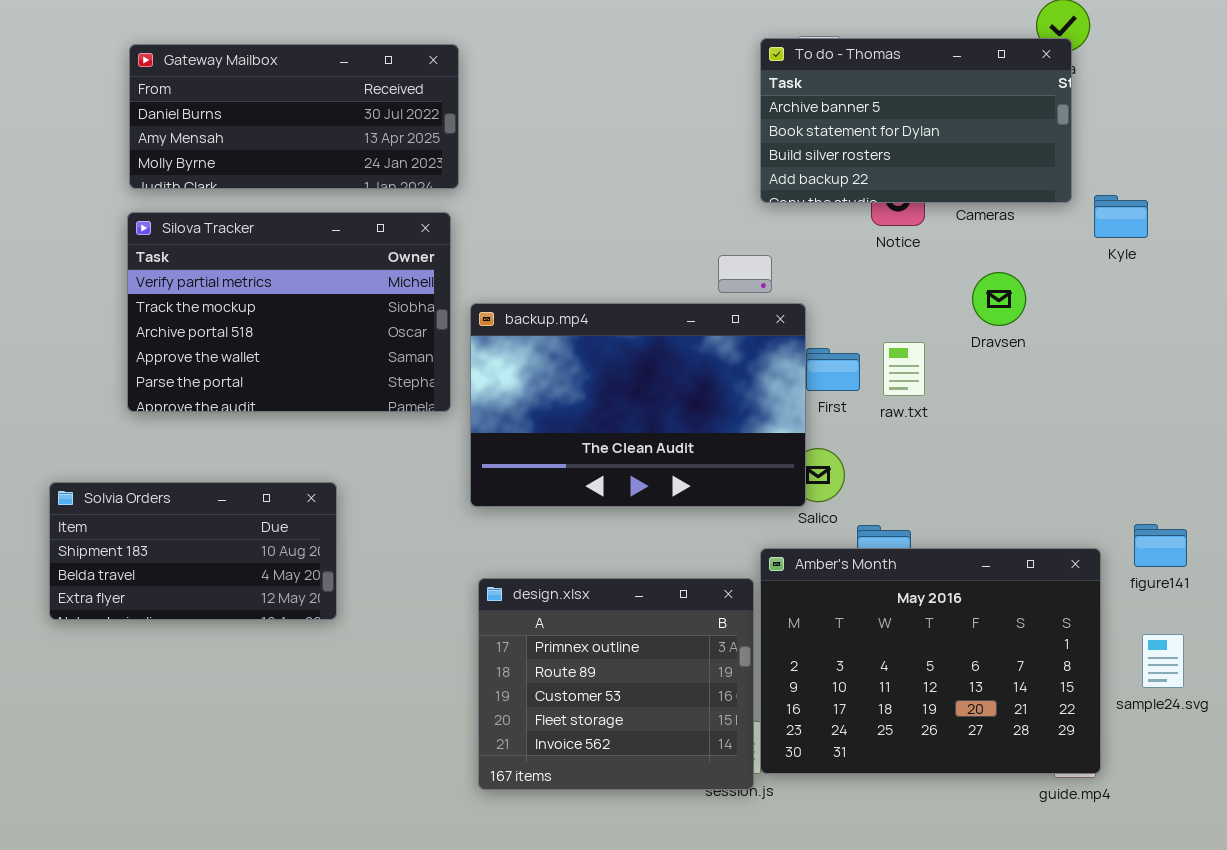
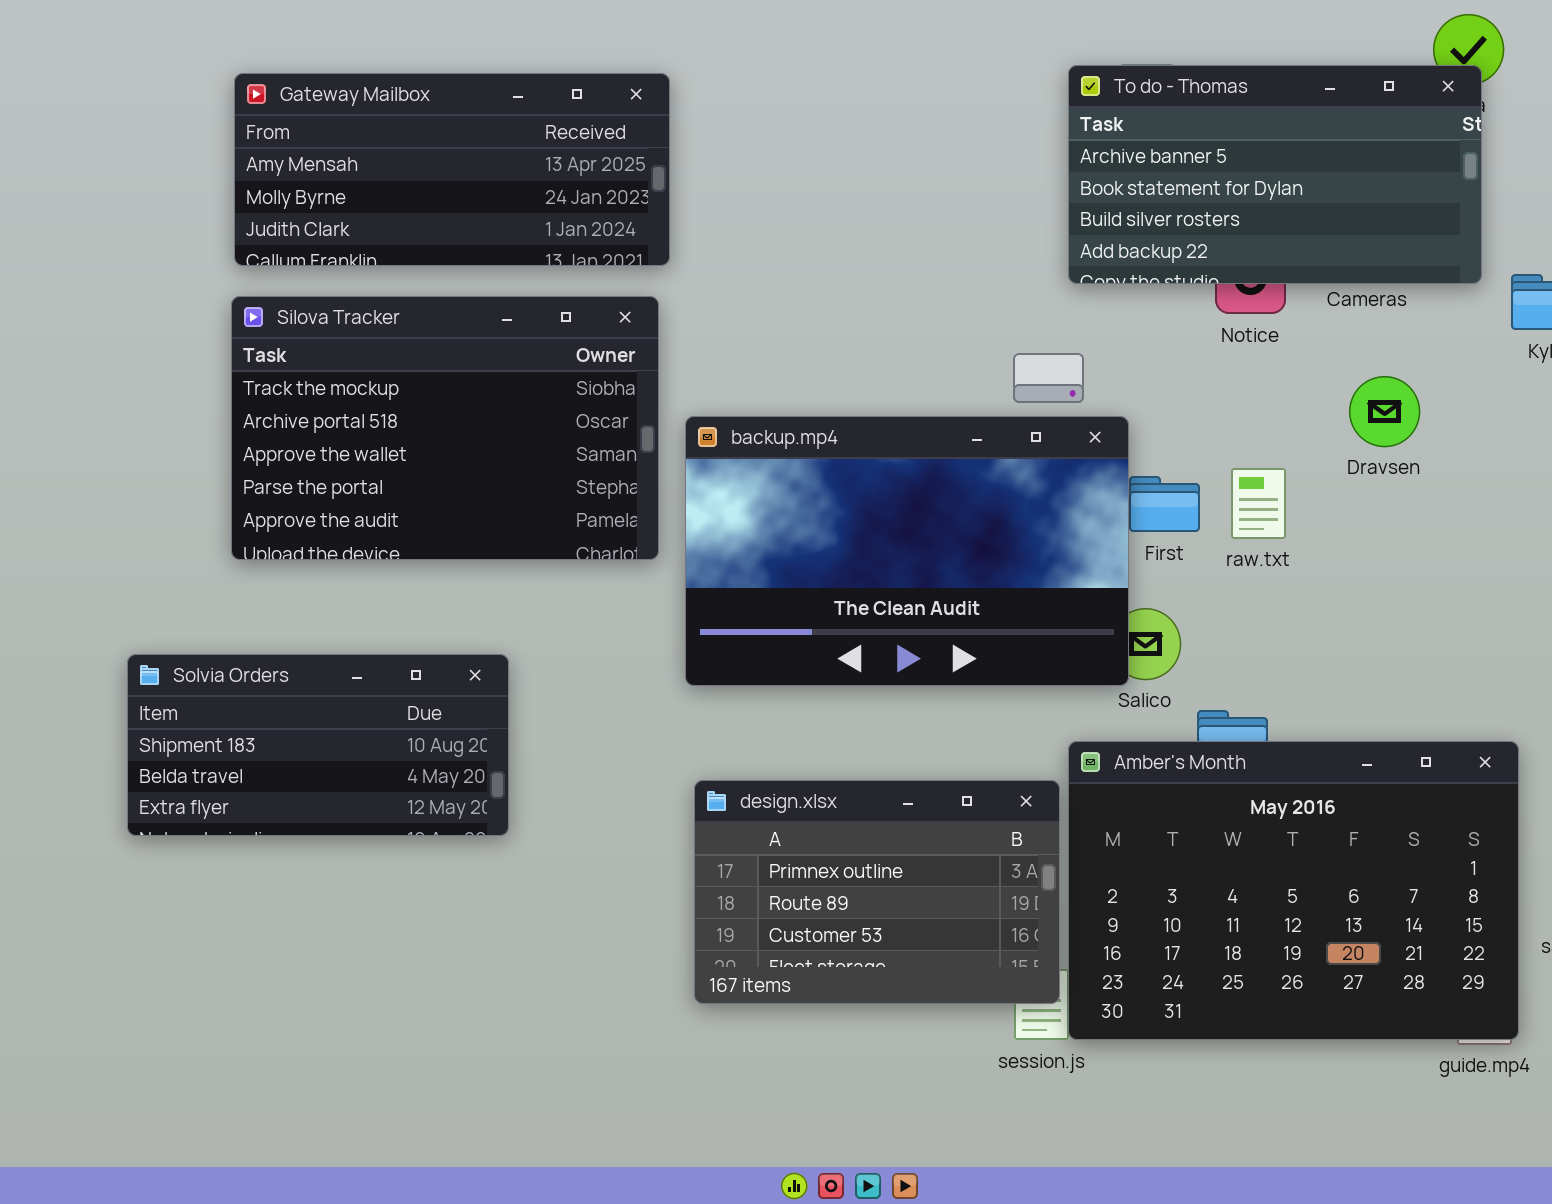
Gateway Mailbox: [129,44,459,189] -> [234,73,670,266], scrolled down 1 row
Silova Tracker: [127,212,451,412] -> [231,296,659,560], scrolled down 1 row
design.xlsx: [478,578,754,790] -> [694,780,1060,1004], resized

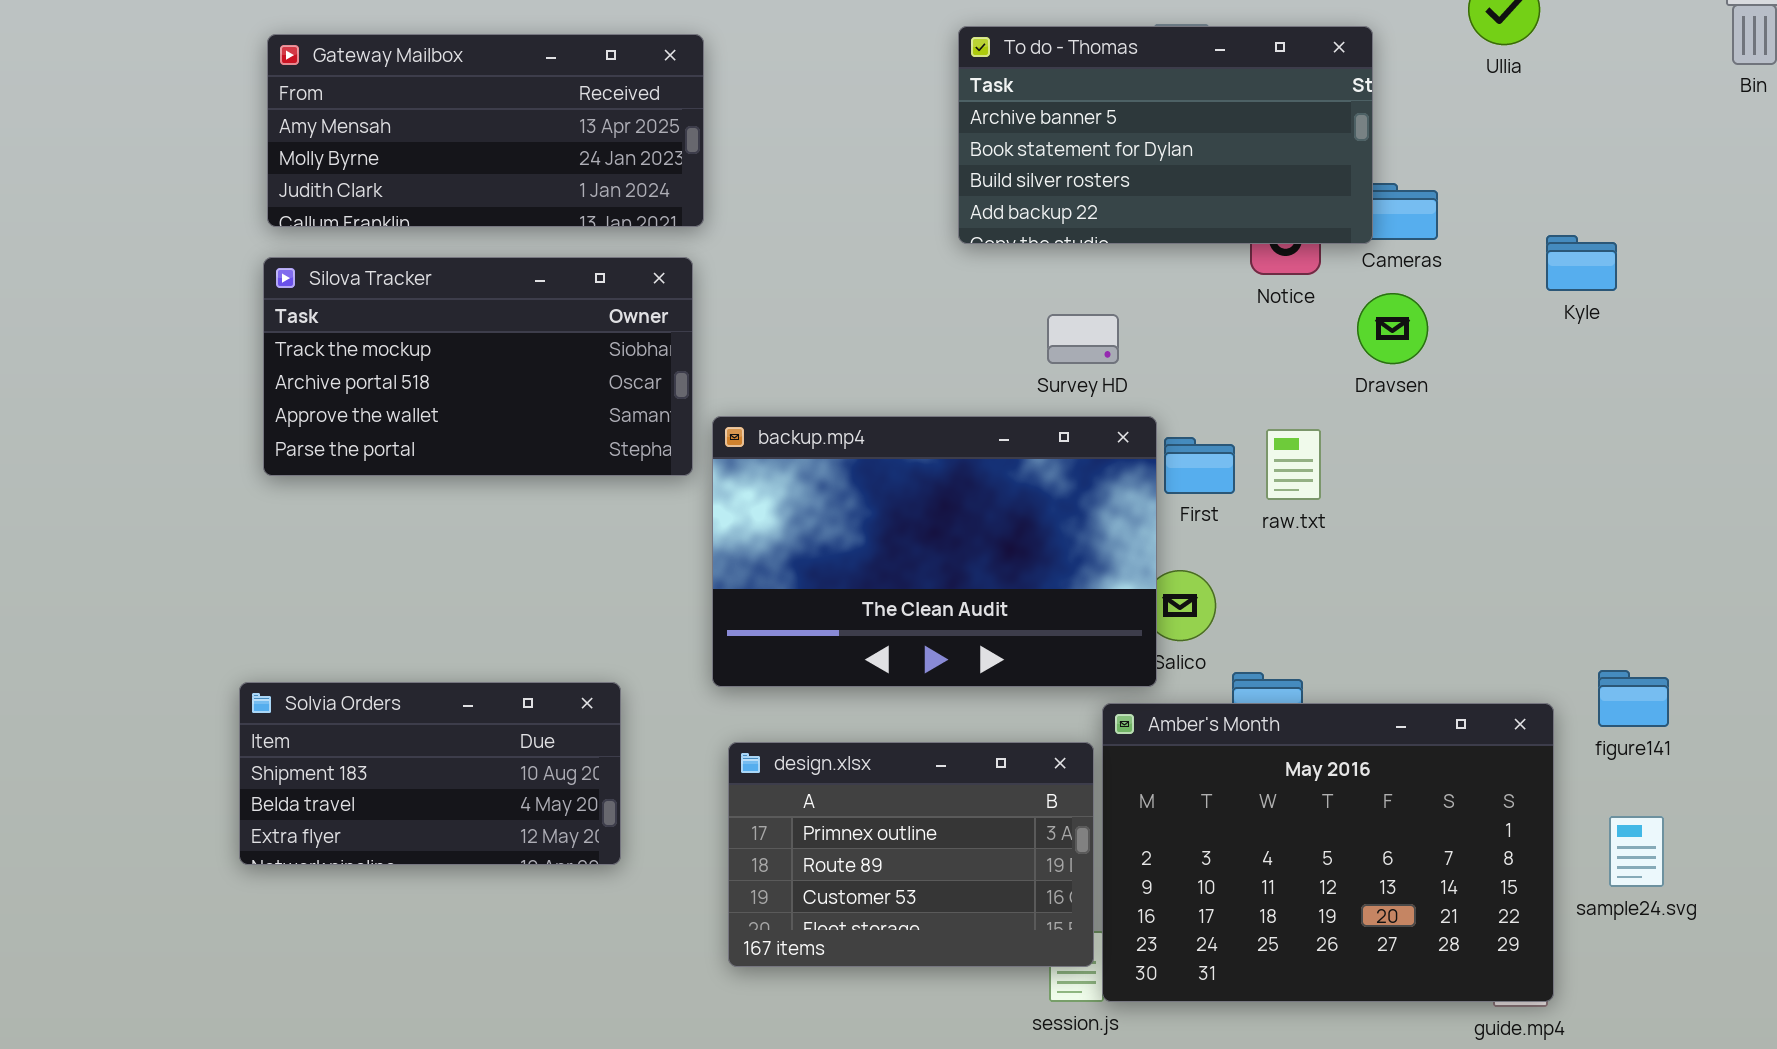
To do - Thomas: [1068,65,1482,284] -> [958,26,1373,244], moved
Silova Tracker: [231,296,659,560] -> [263,257,693,476], resized
Dravsen: [1349,376,1420,447] -> [1357,293,1428,364], moved
backup.mp4: [685,416,1129,686] -> [712,416,1157,687], moved
Solvia Orders: [127,654,509,836] -> [239,682,621,865], moved

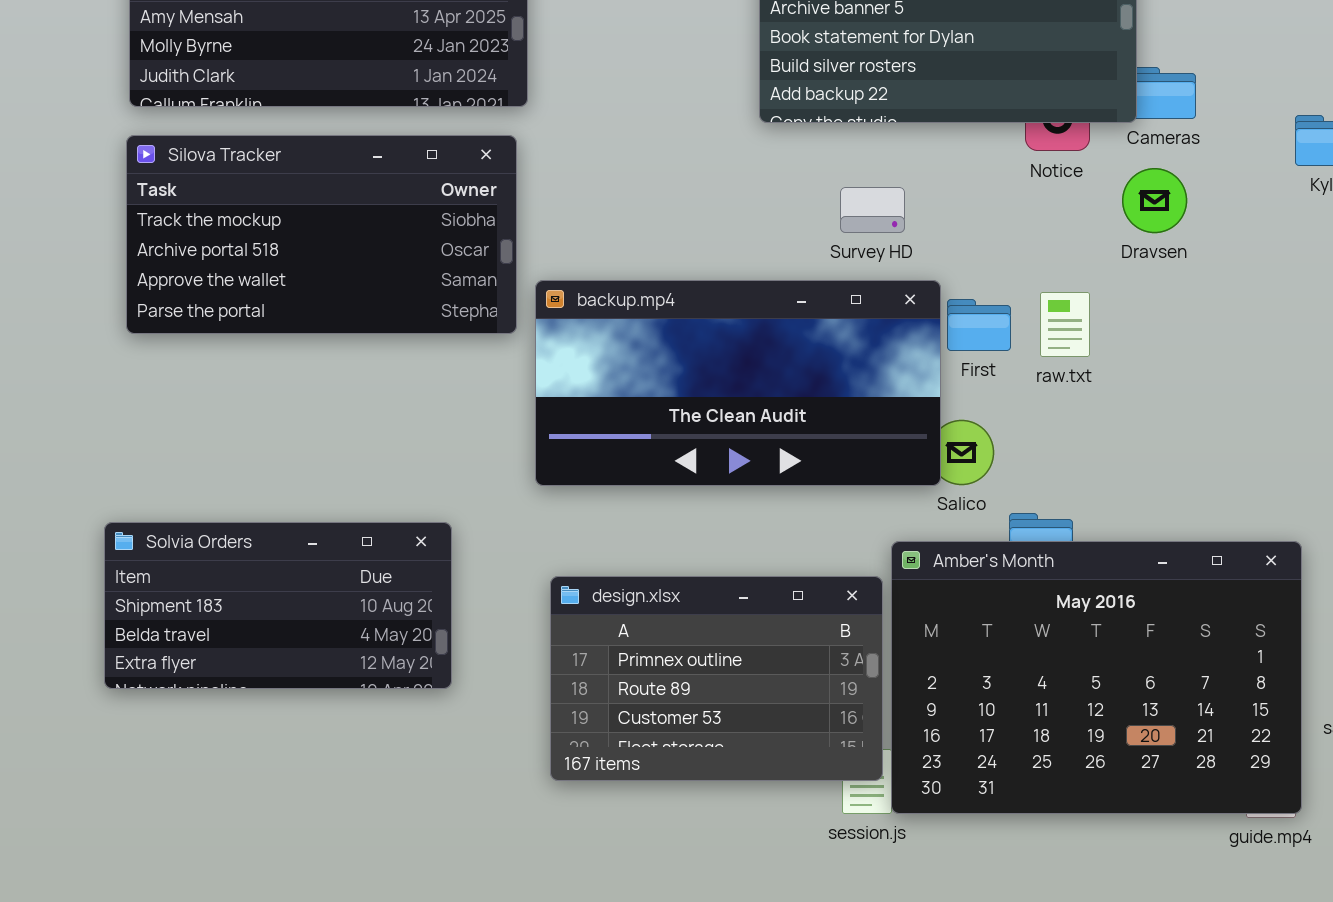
backup.mp4: [712,416,1157,687] -> [535,280,941,486], resized

